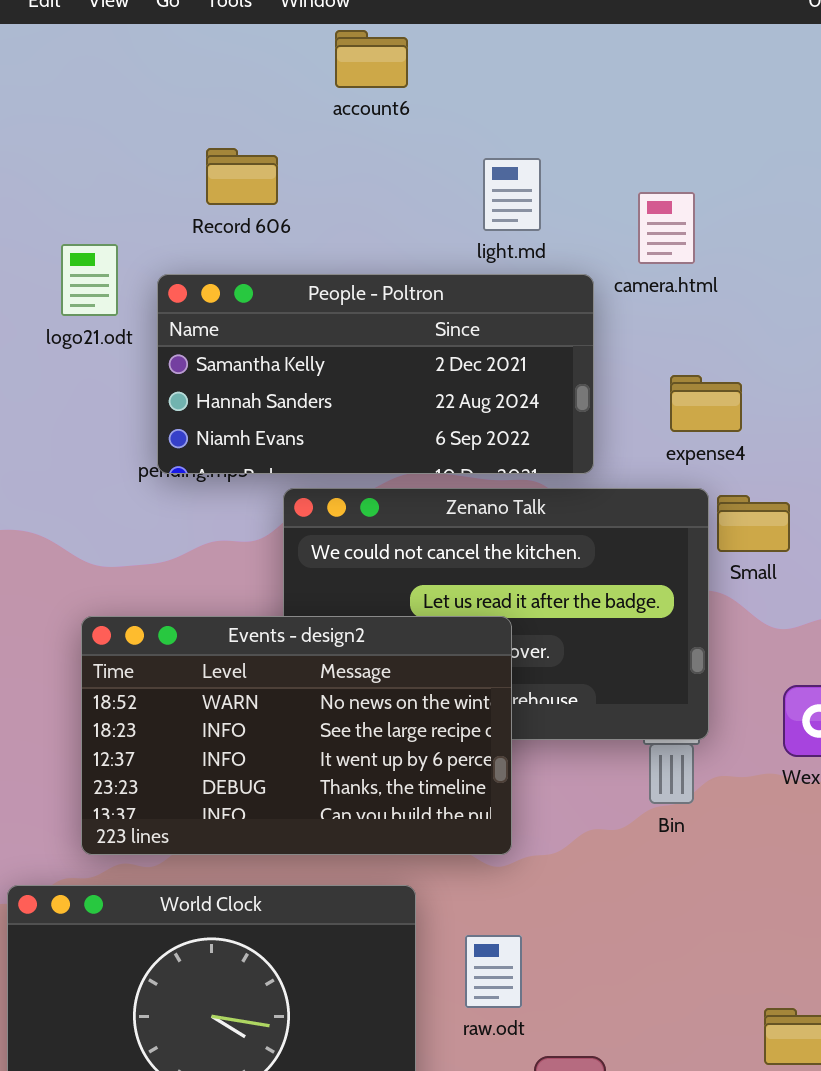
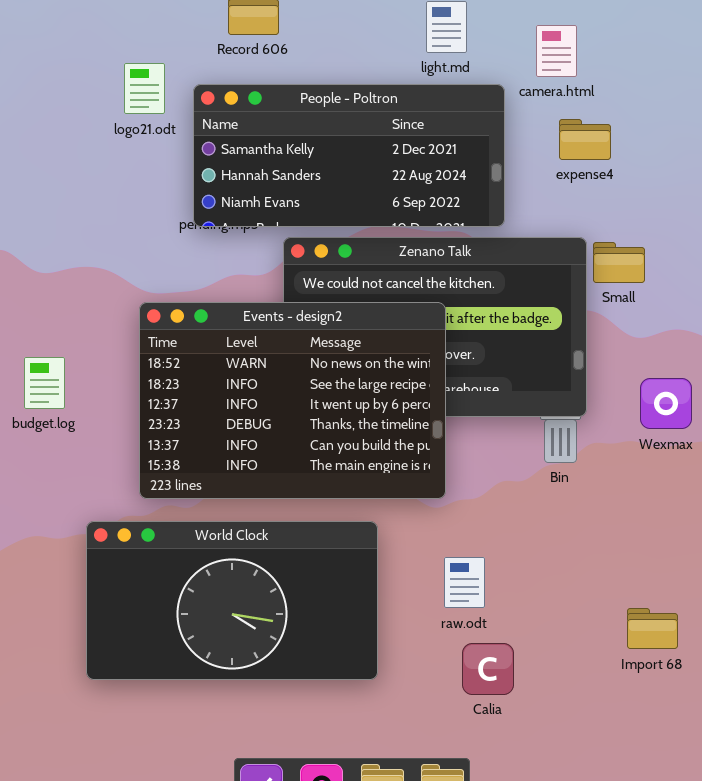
expense4: [670,375,742,432] -> [559,119,611,160], moved
Events - design2: [81,616,512,855] -> [139,302,446,499], resized
raw.odt: [465,935,522,1008] -> [444,557,485,608], moved

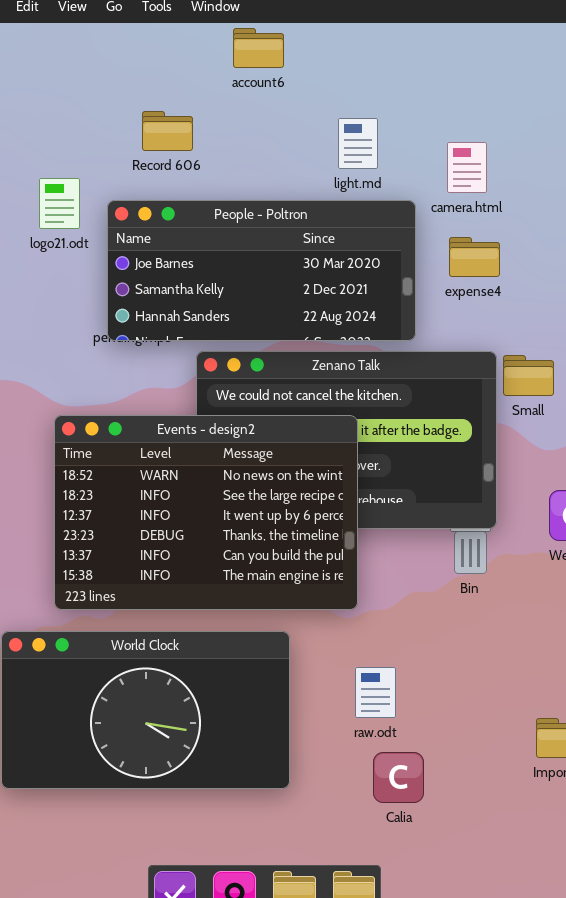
People - Poltron: [193,84,505,227] -> [107,200,416,341], scrolled up 1 row
expense4: [559,119,611,160] -> [449,237,500,277], moved

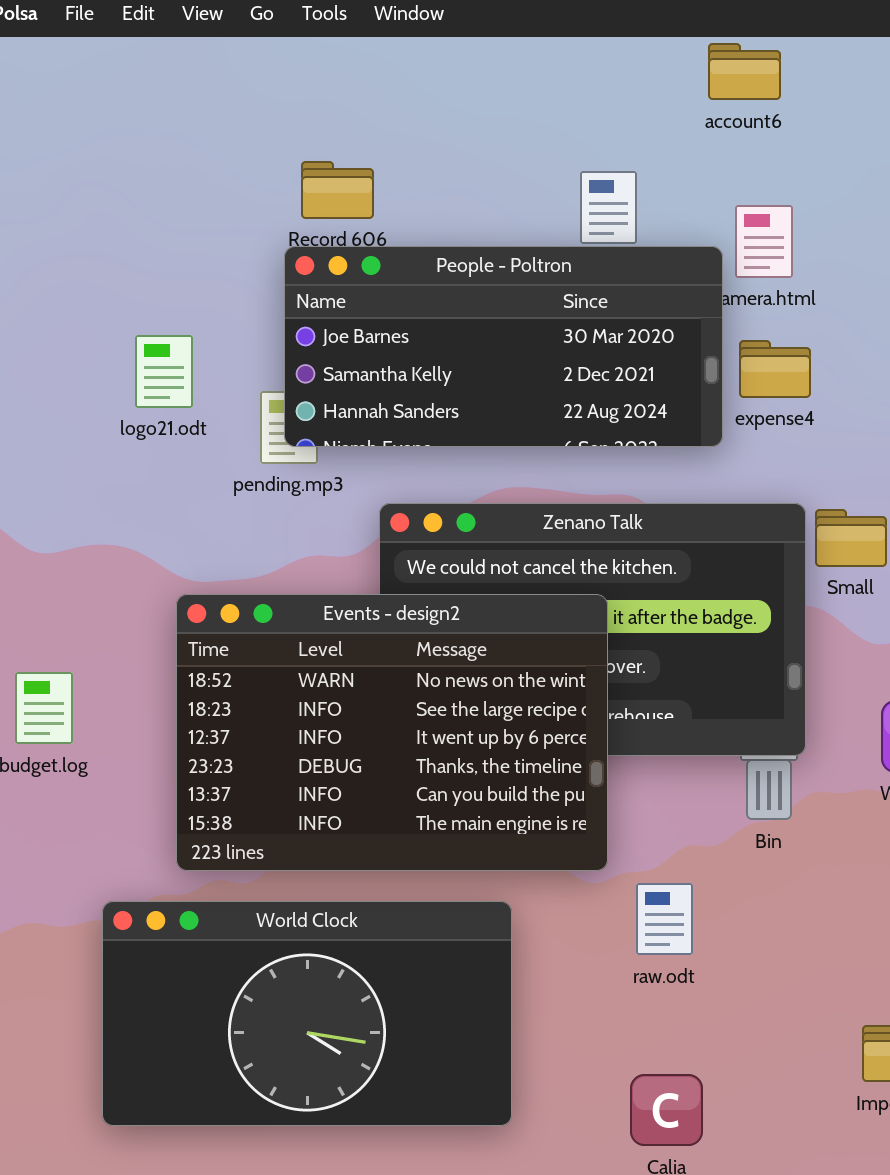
account6: [233,28,284,68] -> [708,43,781,100], moved
logo21.odt: [39,178,80,229] -> [135,335,193,408], moved
People - Poltron: [107,200,416,341] -> [284,246,723,447], moved
raw.odt: [355,667,396,718] -> [636,883,693,955], moved

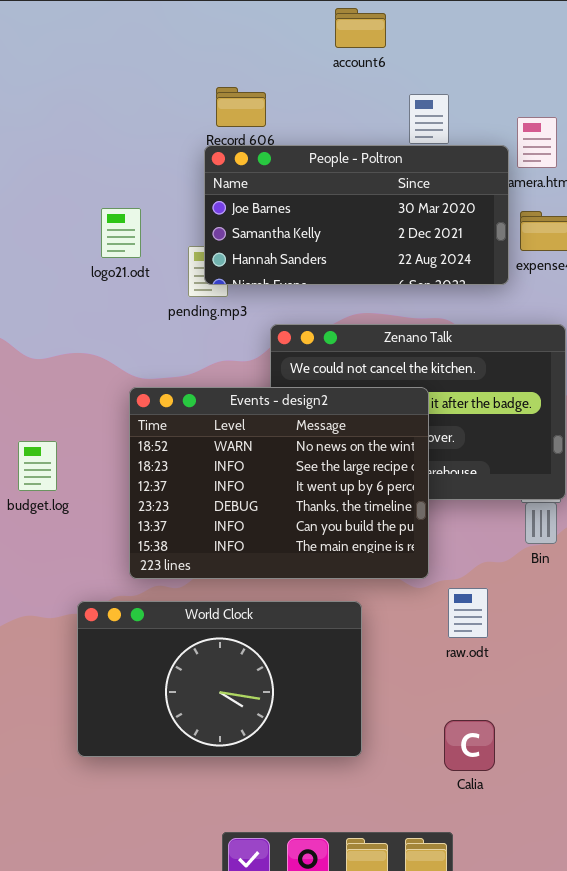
account6: [708,43,781,100] -> [335,8,386,48], moved

